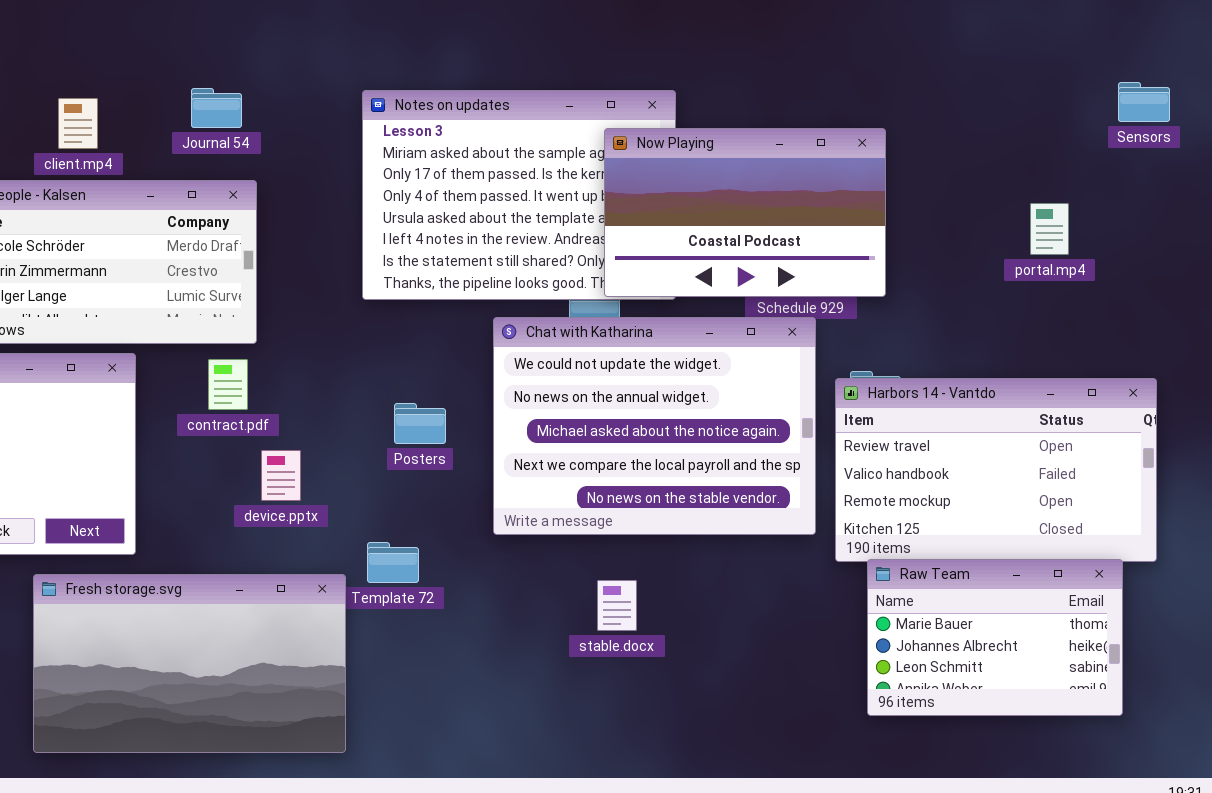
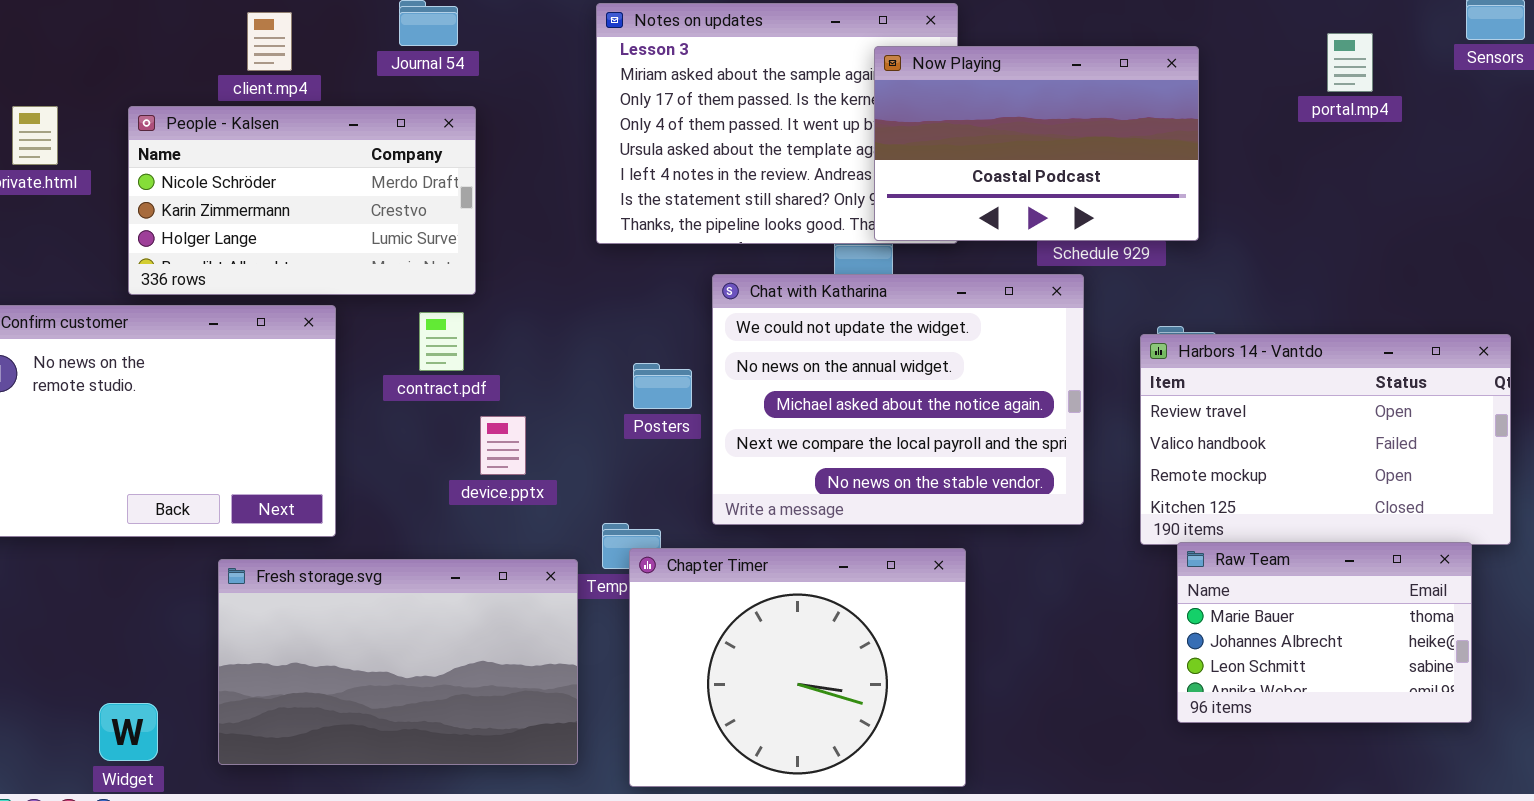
portal.mp4: [1030,203,1069,255] -> [1327,33,1373,92], moved
Chat with Katharina: [493,317,816,535] -> [712,274,1084,525], moved
Chapter Timer: none -> [629,548,966,787], opened

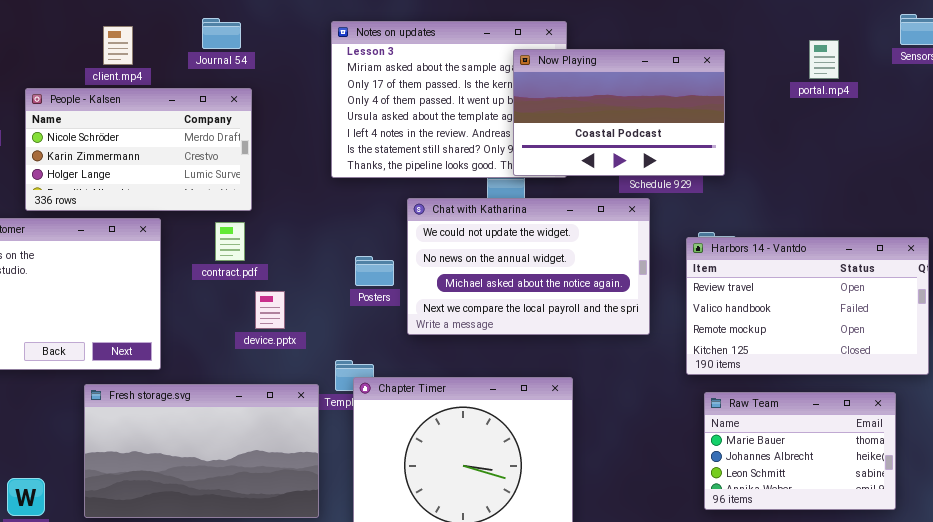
Chat with Katharina: [712,274,1084,525] -> [407,198,650,335], resized
Raw Team: [1177,542,1472,723] -> [704,392,896,510], moved

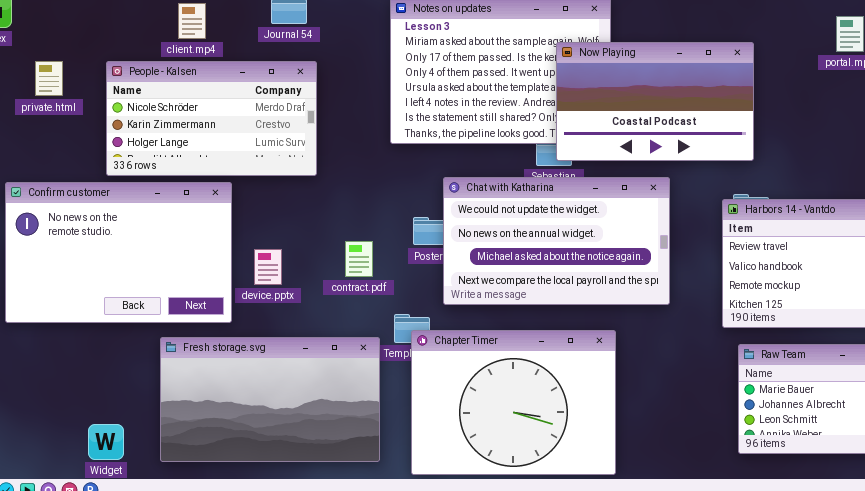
Now Playing: [513,49,725,176] -> [556,42,754,161], moved
Chat with Katharina: [407,198,650,335] -> [443,177,670,305], moved
contract.pdf: [215,222,245,261] -> [345,241,373,277], moved
device.pptx: [255,291,285,329] -> [254,249,282,285], moved

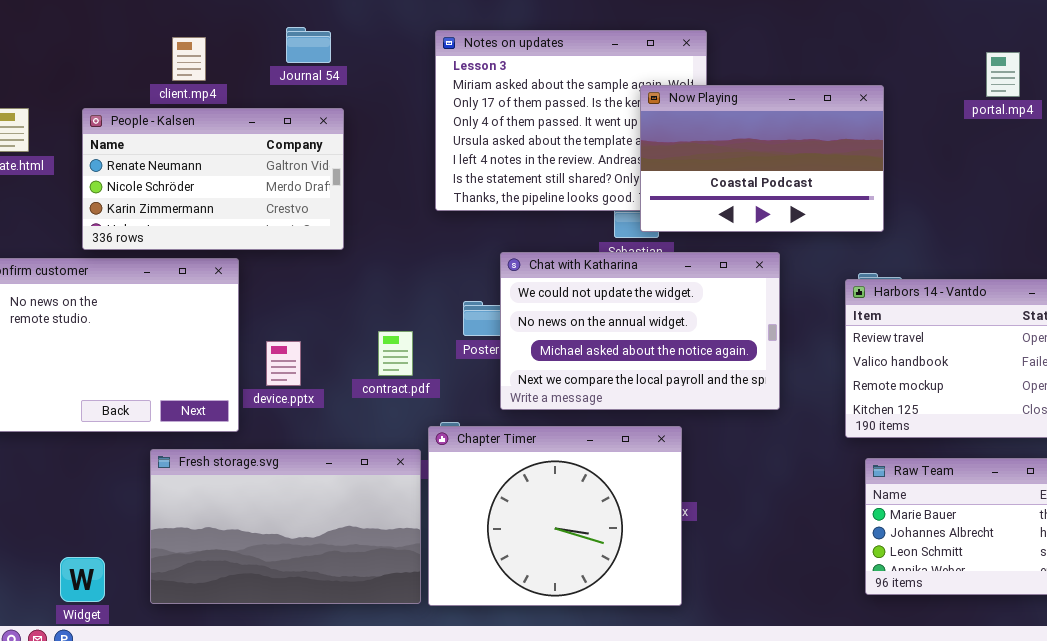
People - Kalsen: [106,61,317,176] -> [82,108,344,250], scrolled up 1 row
Chapter Timer: [411,330,616,475] -> [428,426,682,606], moved

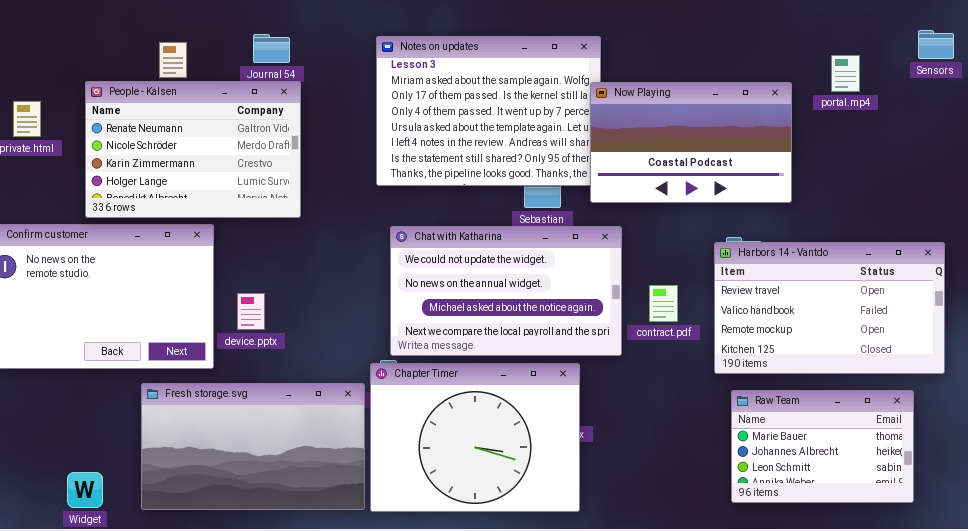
Now Playing: [640,85,884,232] -> [590,82,792,203], moved
People - Kalsen: [82,108,344,250] -> [85,81,301,218], resized
Chat with Katharina: [500,252,780,410] -> [390,226,622,356], moved
contract.pdf: [378,331,413,376] -> [649,285,678,322], moved

